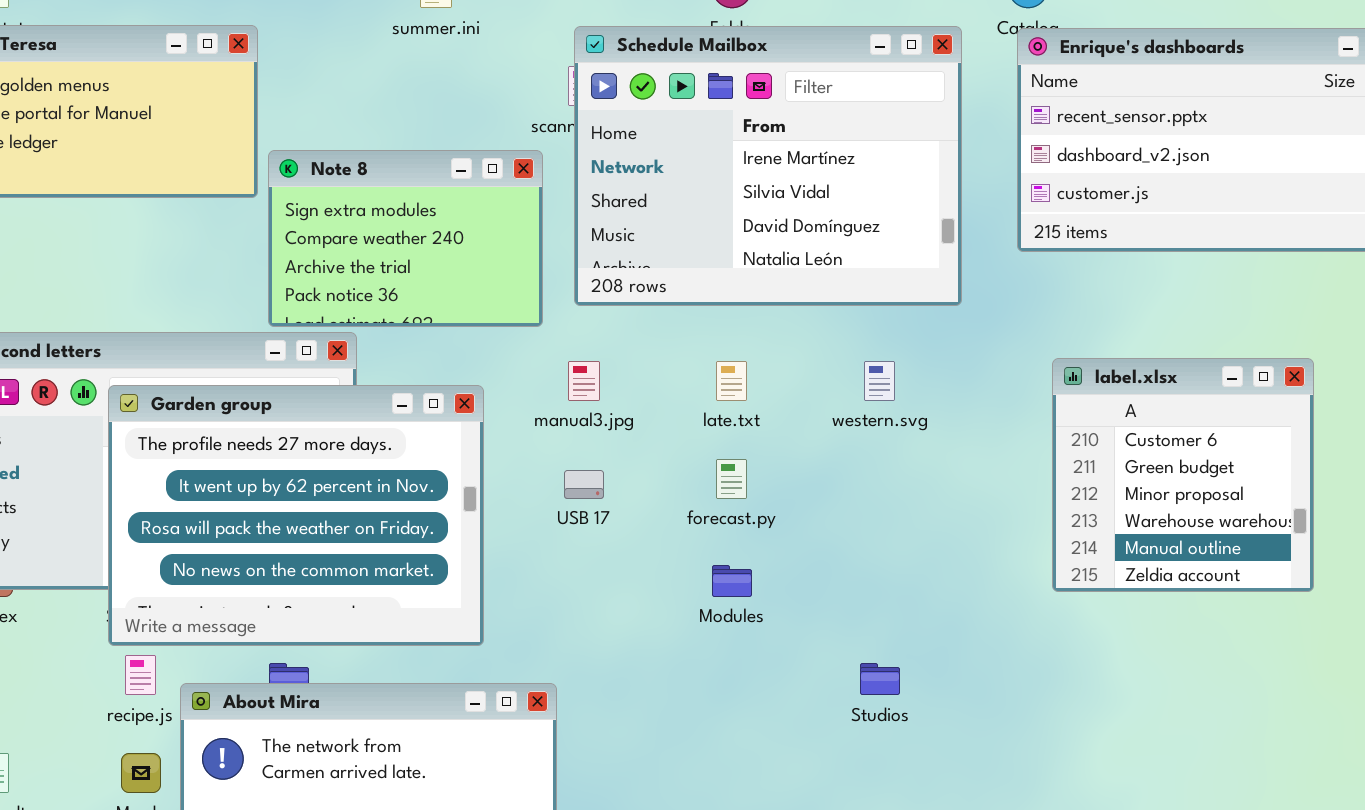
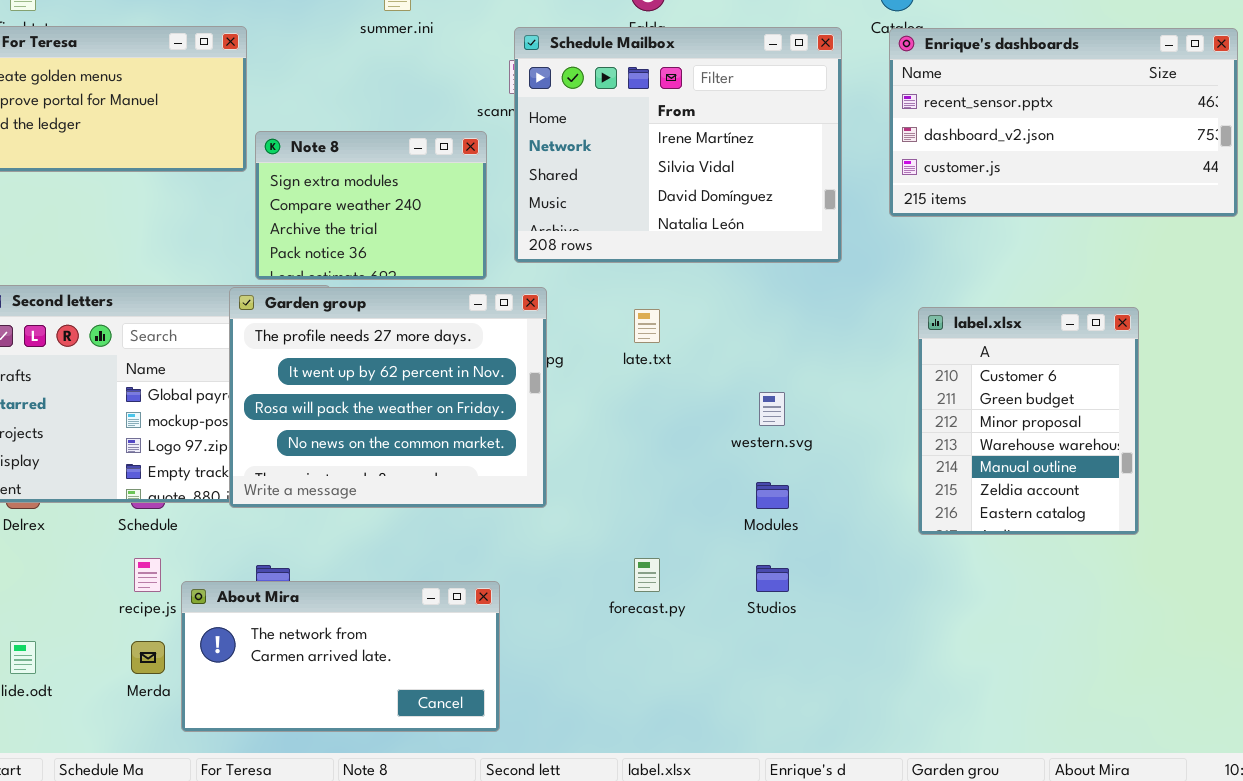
label.xlsx: [1052,358,1314,592] -> [918,307,1139,535], resized
western.svg: [864,361,895,401] -> [759,392,785,426], moved
Garden group: [108,385,484,646] -> [229,287,547,508], moved
forecast.py: [716,459,747,499] -> [634,558,660,592], moved
Modules: [712,565,752,597] -> [756,482,789,509], moved

